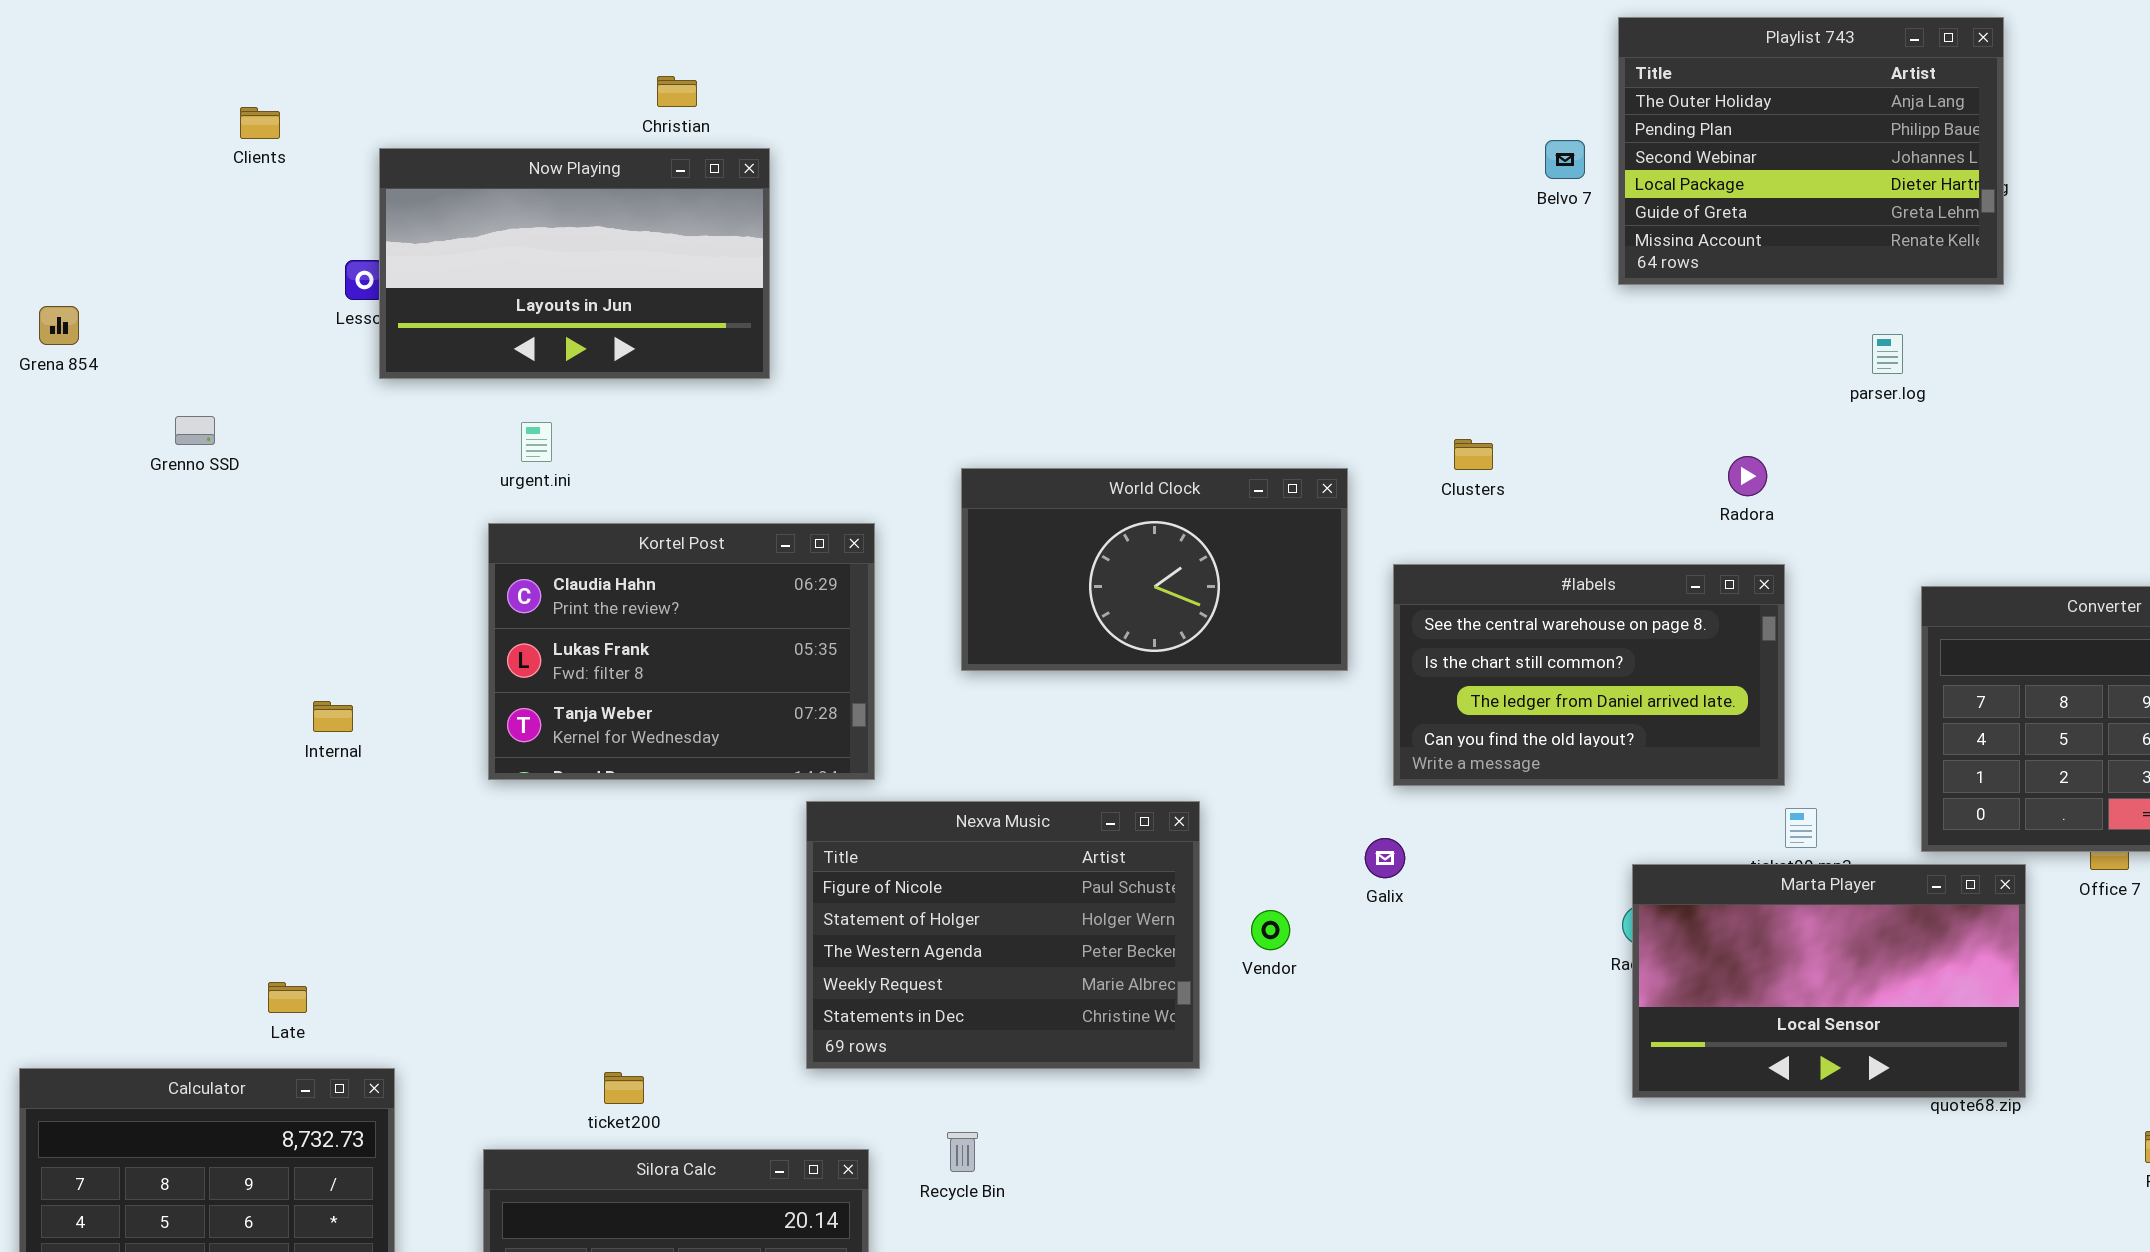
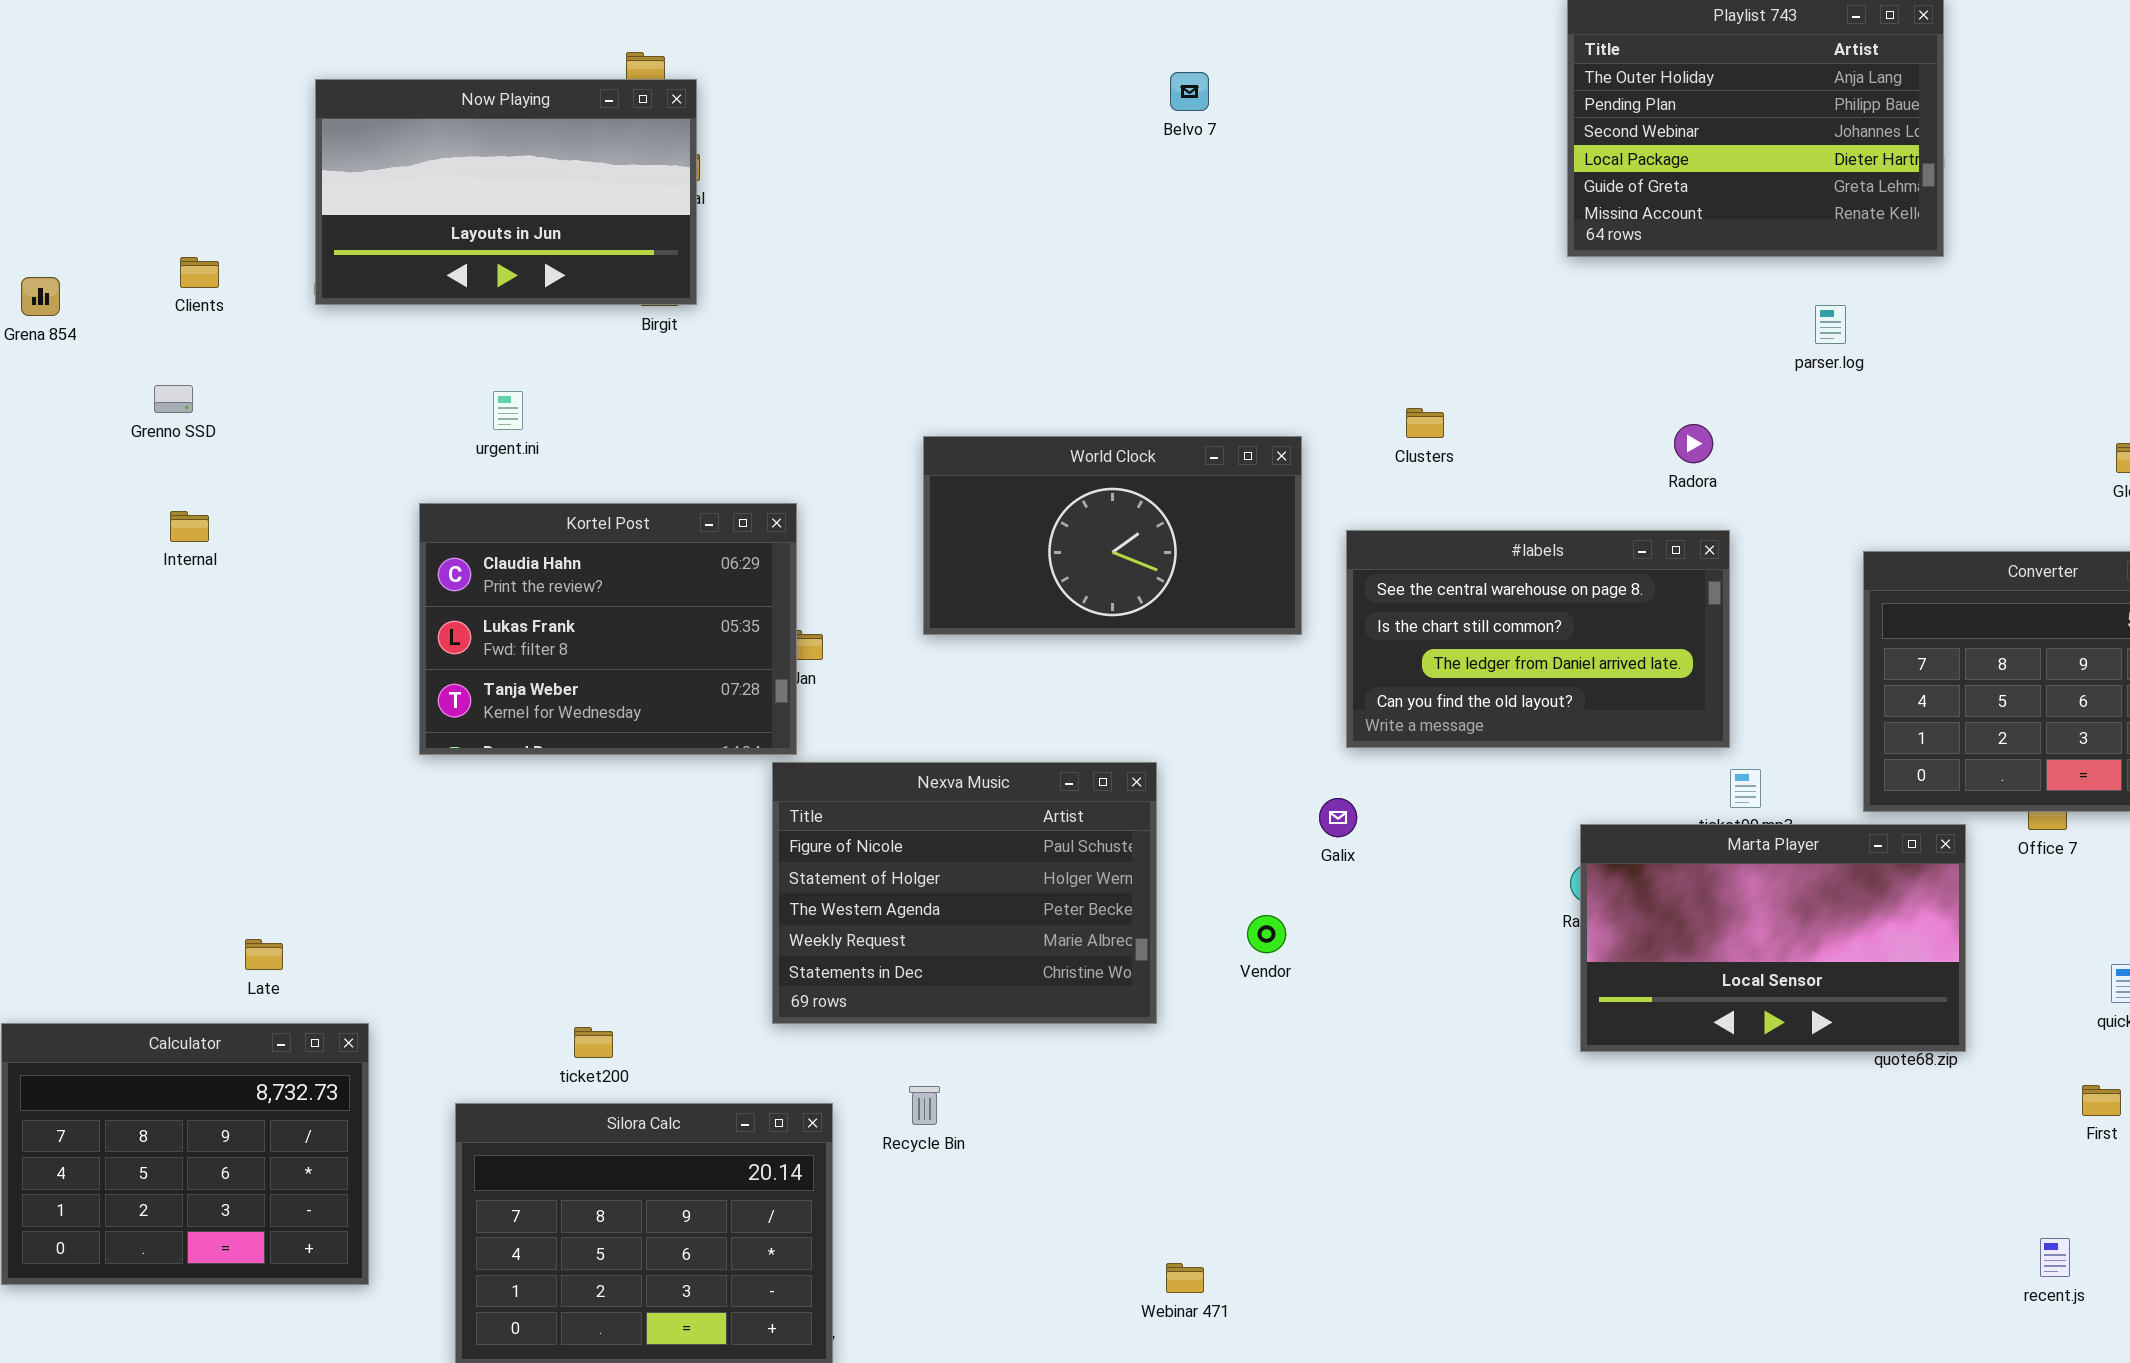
Clients: [240,107,280,139] -> [180,257,219,288], moved
Belvo 7: [1545,140,1585,179] -> [1170,72,1209,111], moved
Now Playing: [379,148,770,379] -> [315,79,697,305], moved
Kortel Post: [488,523,875,780] -> [419,503,797,755], moved
Internal: [313,701,353,732] -> [170,511,209,542], moved
Vendor: [1251,910,1290,950] -> [1247,915,1286,953], moved

